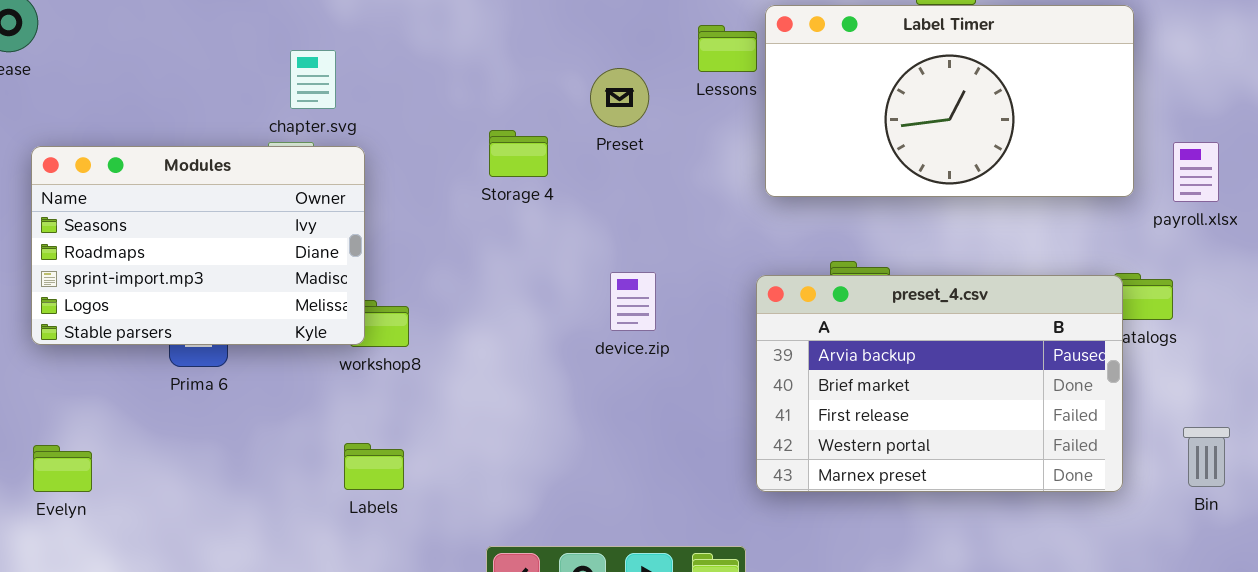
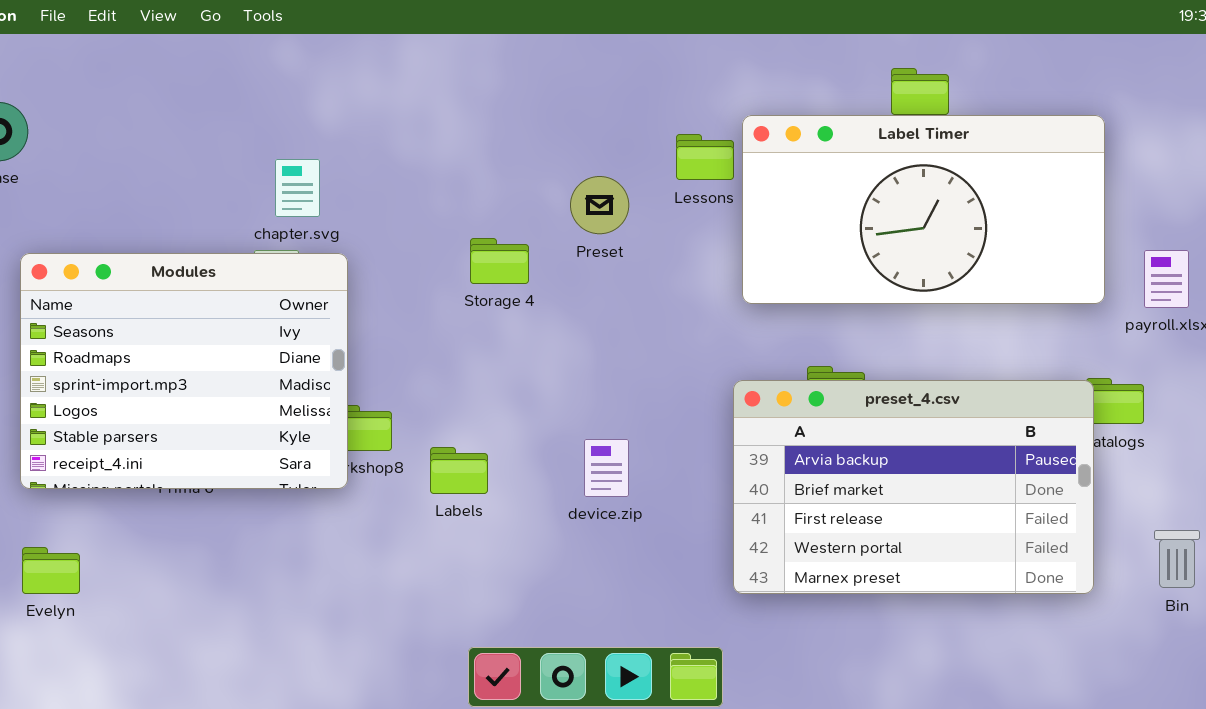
Modules: [31,146,365,345] -> [20,253,348,489], resized
device.zip: [610,272,656,331] -> [584,439,629,497], moved
Labels: [344,443,404,490] -> [430,447,488,494], moved

